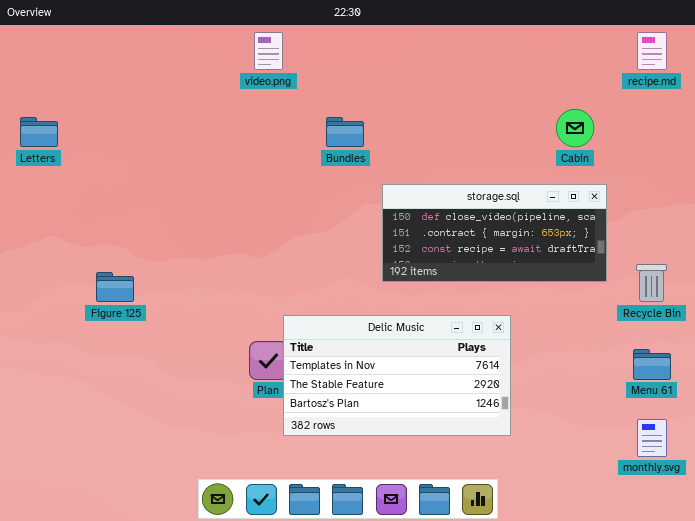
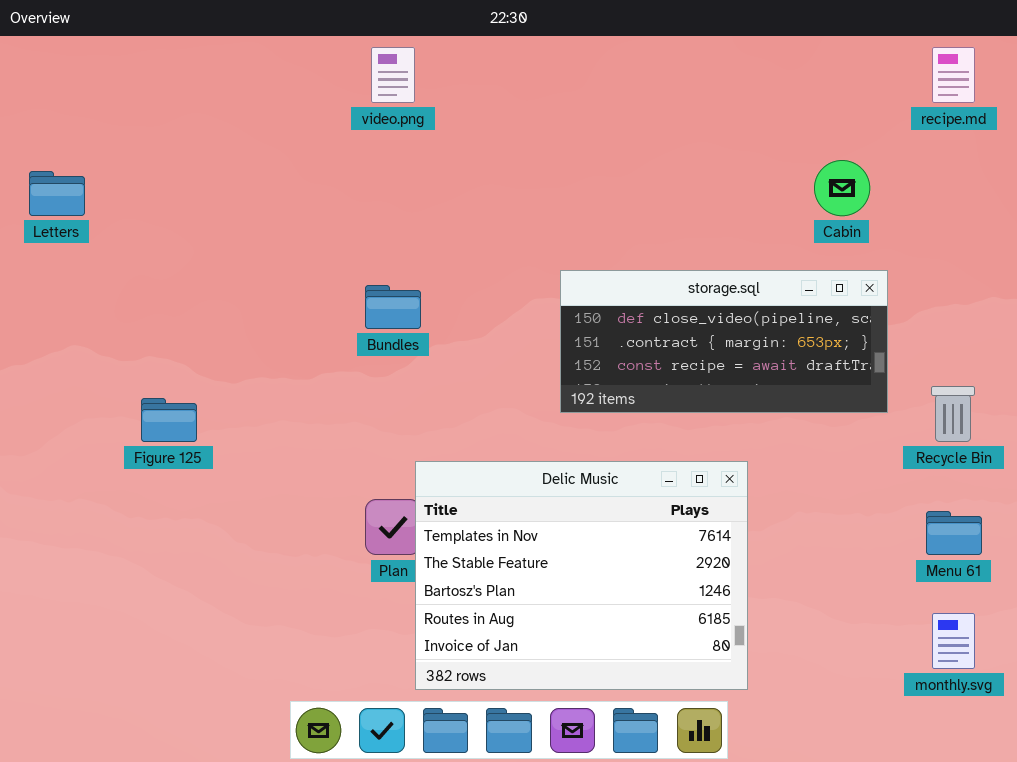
Bundles: [326,117,364,147] -> [365,285,421,329], moved
Delic Music: [283,315,511,436] -> [415,461,748,690], resized

